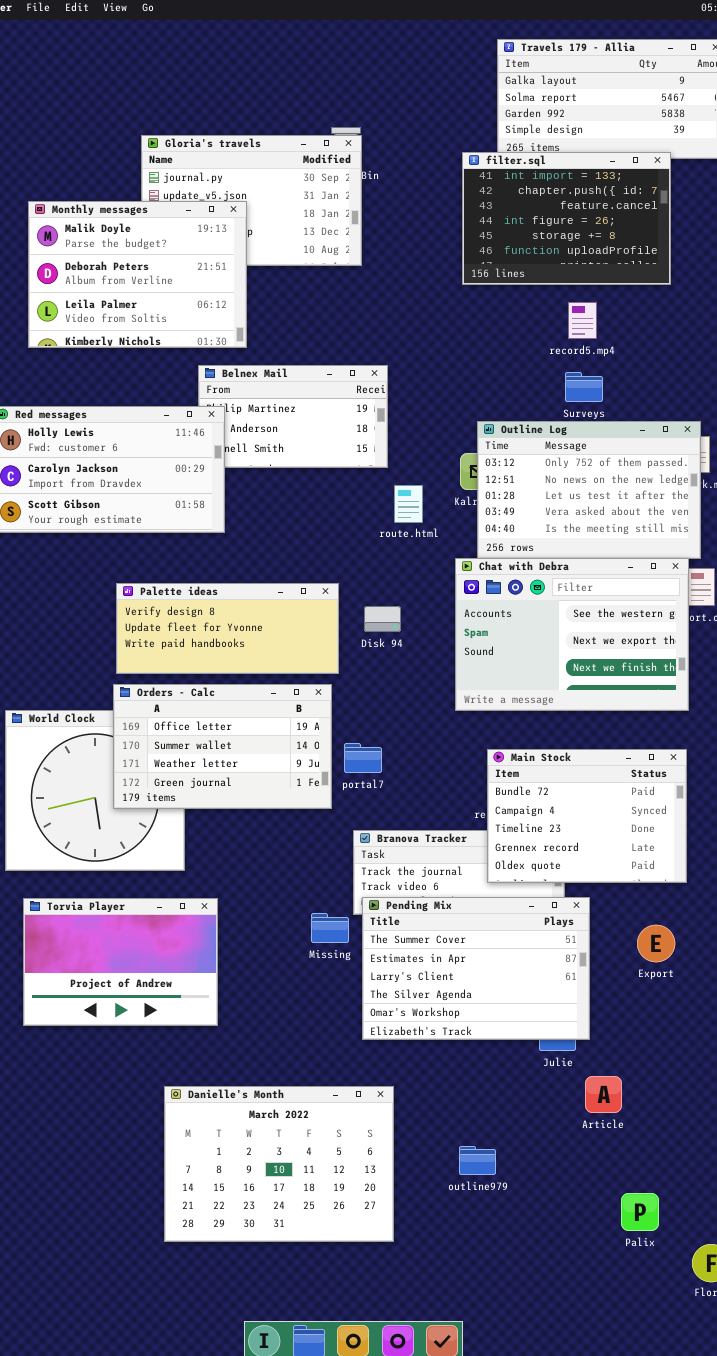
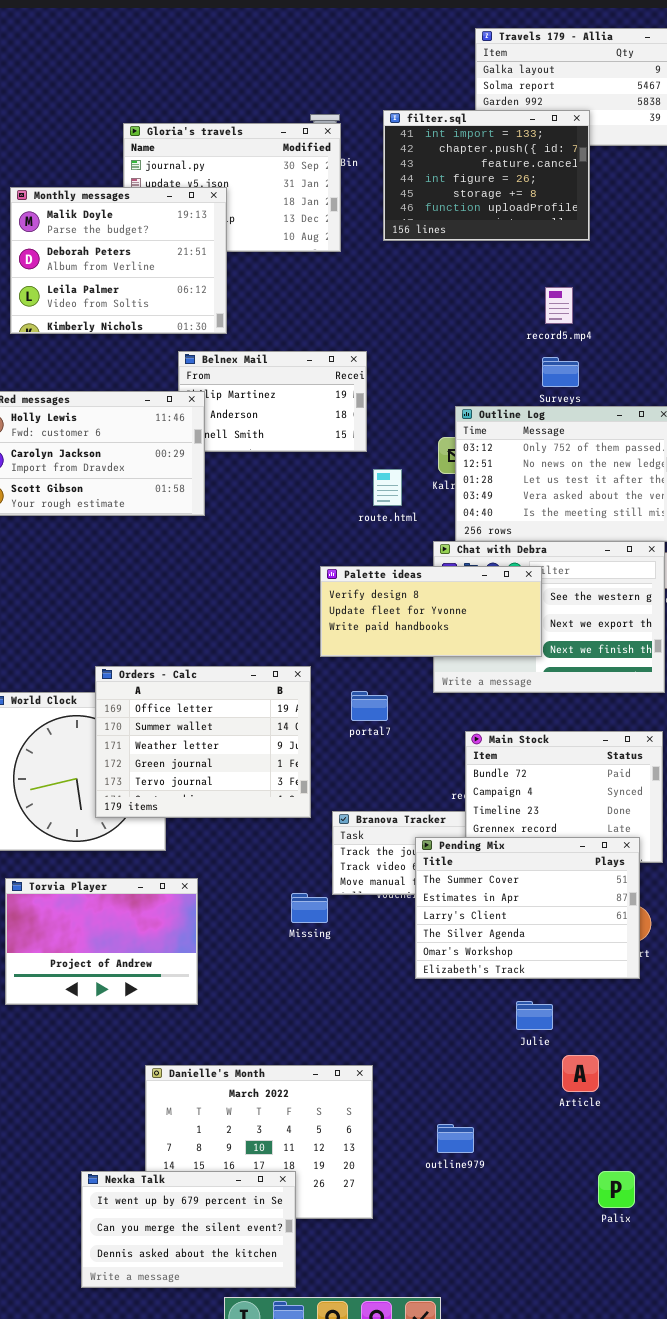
filter.sql: [462,152,671,285] -> [383,110,590,241], moved
Palette ideas: [116,583,339,674] -> [320,566,542,657], moved
Orders - Calc: [113,684,332,809] -> [95,666,311,818], resized
portal7: [344,743,382,773] -> [351,691,388,721], moved
Pending Mix: [362,897,590,1040] -> [415,837,640,979], moved
Nexka Talk: none -> [81,1171,296,1288], opened

